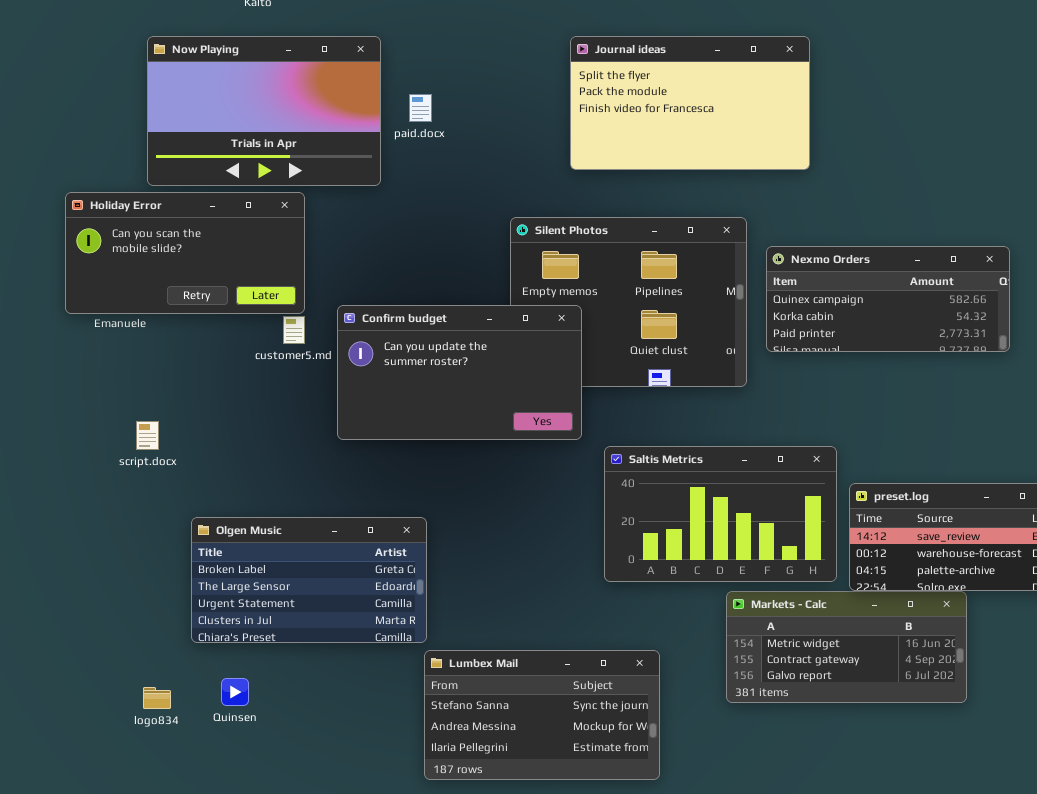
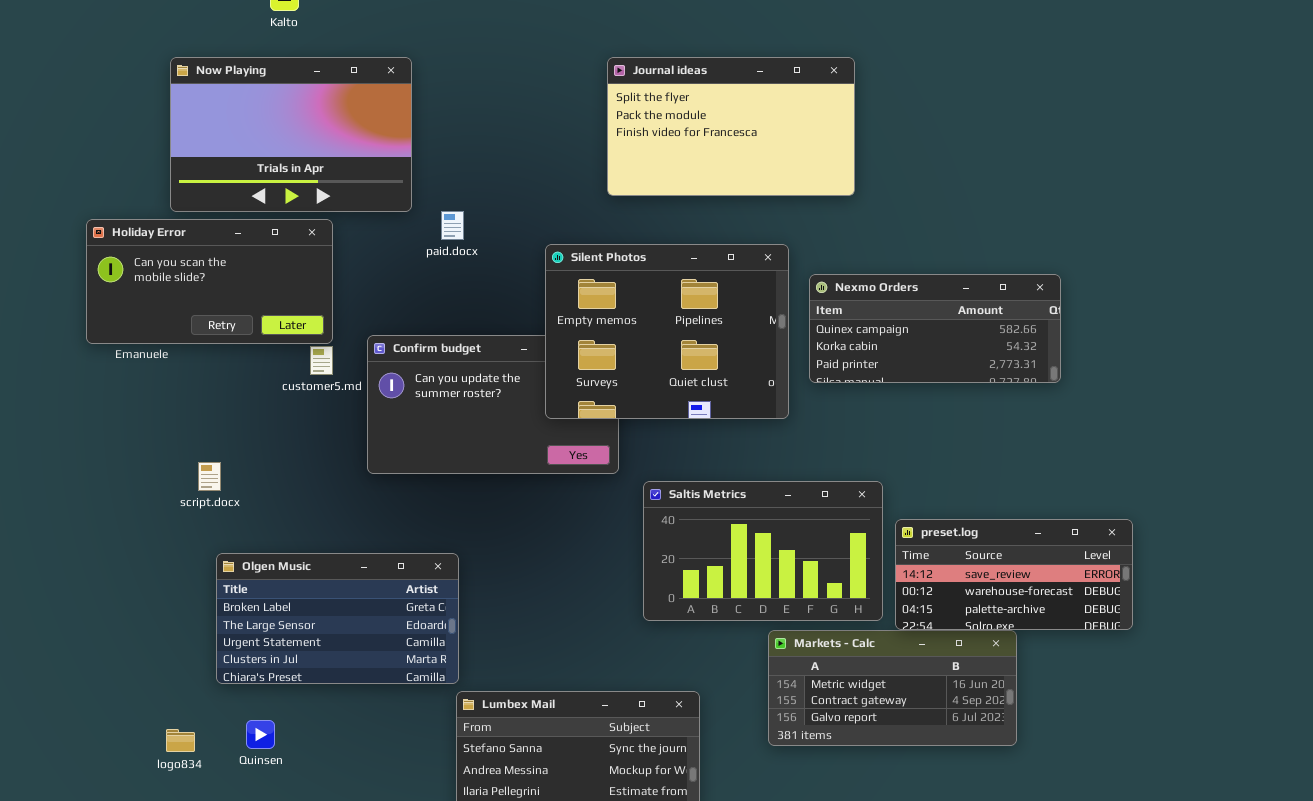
paid.docx: [409,94,432,122] -> [441,211,464,240], moved
Silent Photos: [510,217,747,387] -> [545,244,789,419], raised
script.docx: [136,421,159,450] -> [198,462,221,491], moved

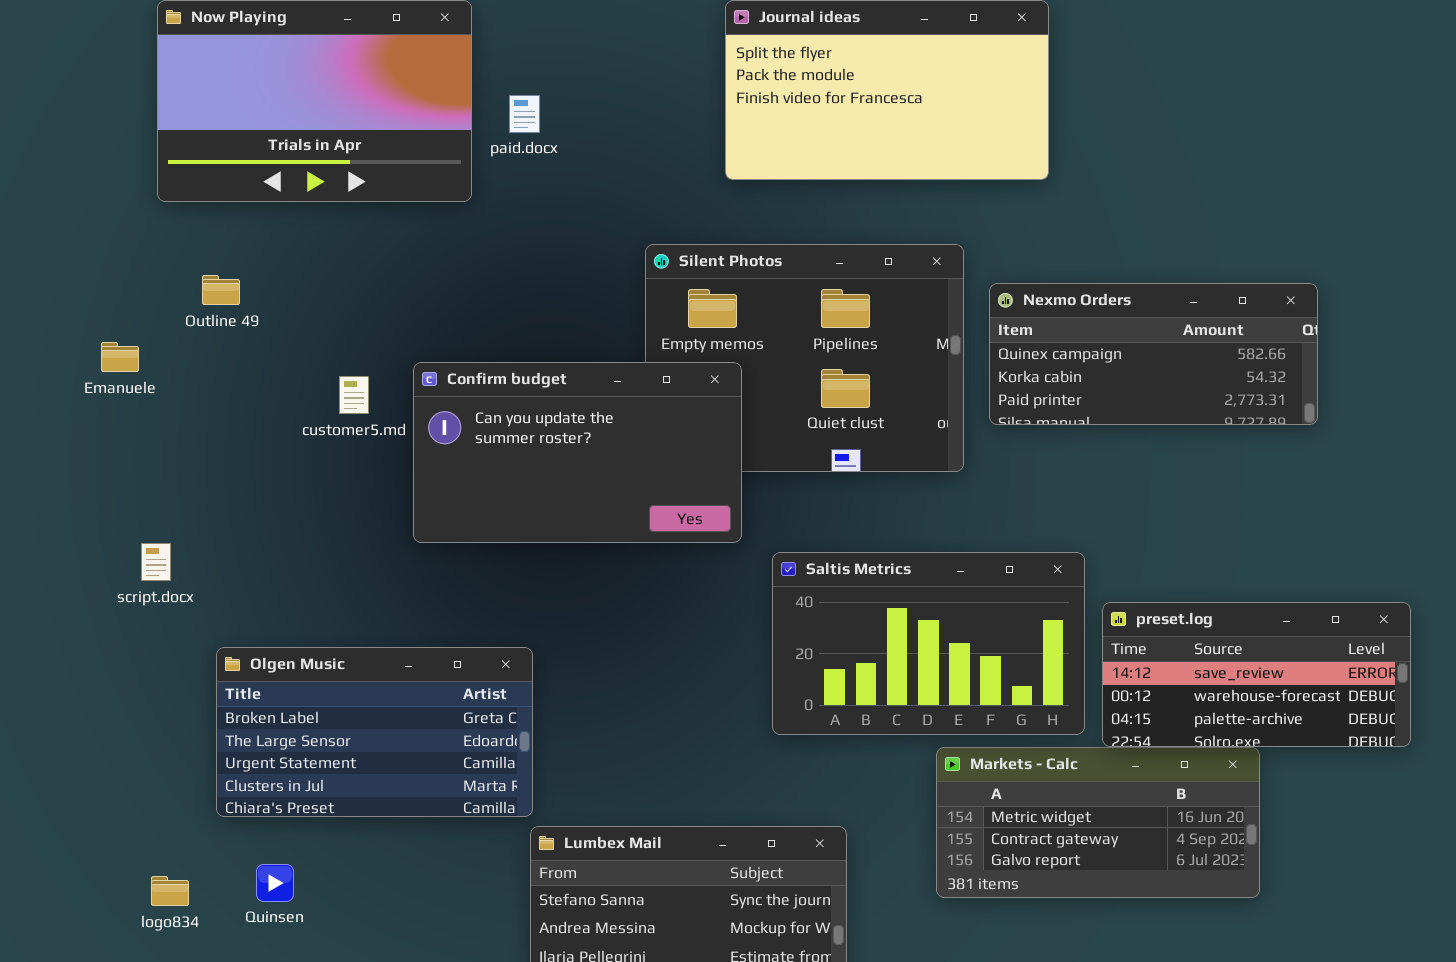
paid.docx: [441,211,464,240] -> [509,95,540,133], moved
Holiday Error: [86,219,333,344] -> none, closed
Confirm budget: [367,335,619,474] -> [413,362,742,543], raised
script.docx: [198,462,221,491] -> [141,543,171,581], moved

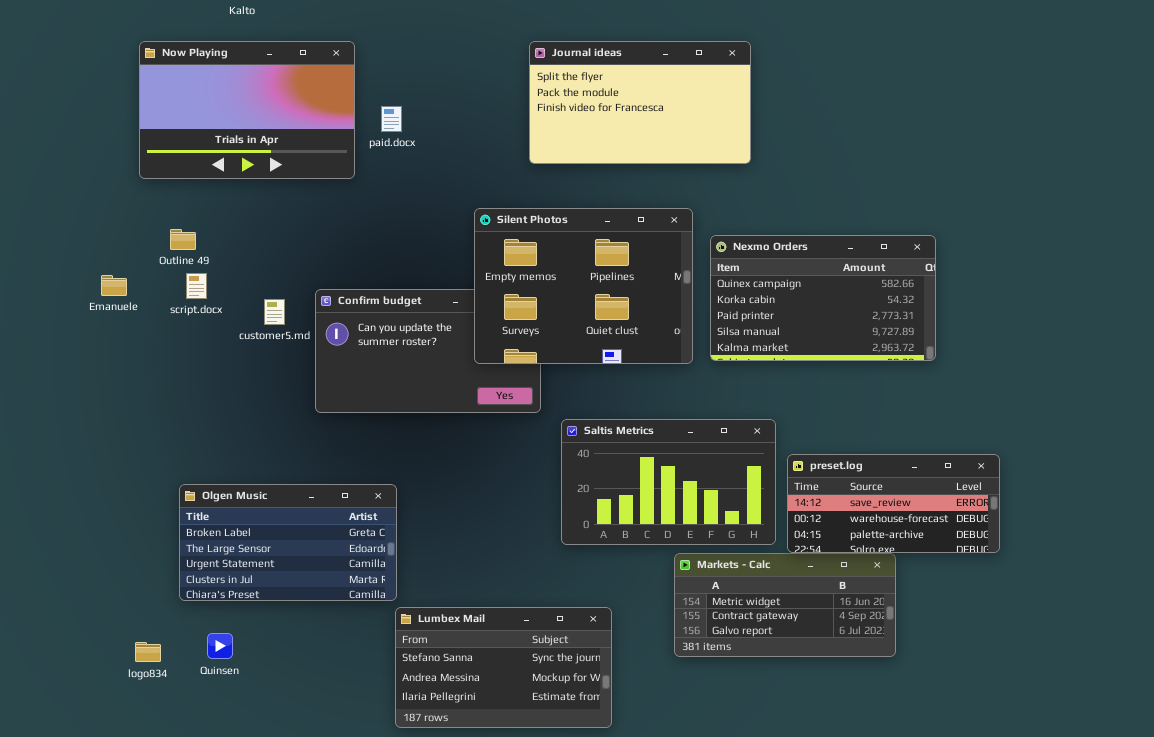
Silent Photos: [645,244,964,472] -> [474,208,693,364], raised
Nexmo Orders: [989,283,1318,425] -> [710,235,936,361], resized
script.docx: [141,543,171,581] -> [186,273,207,299], moved

